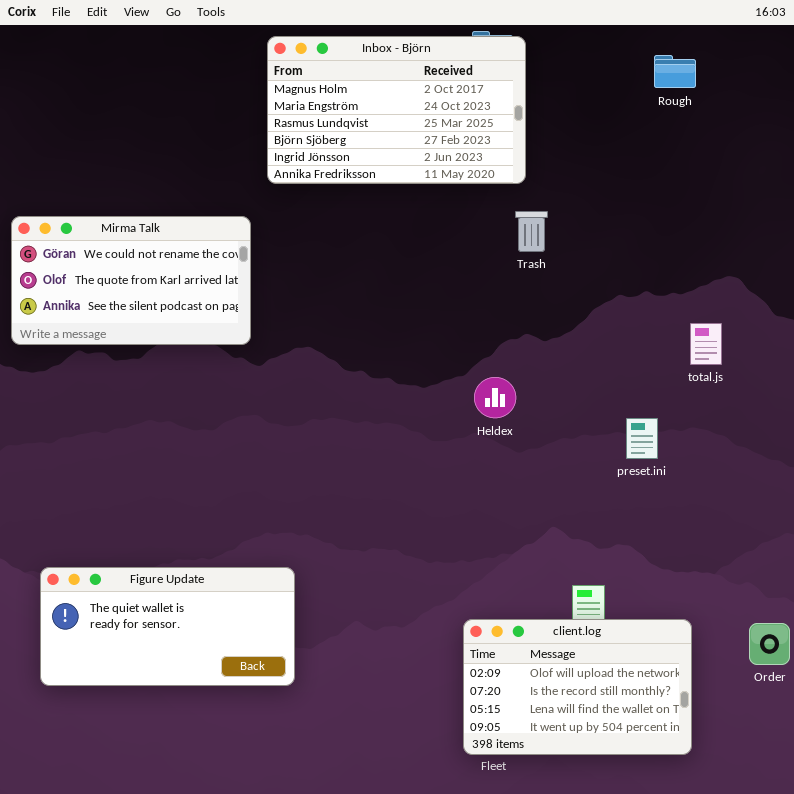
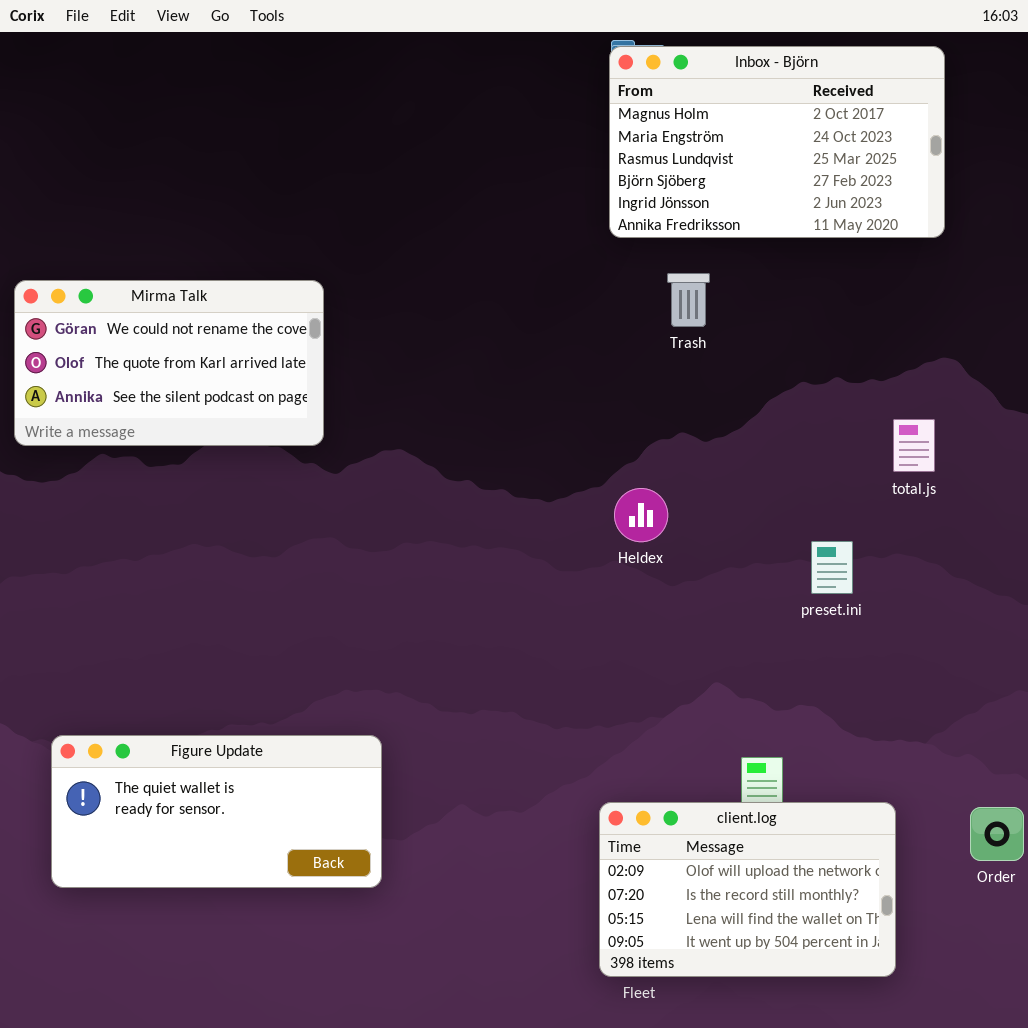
Inbox - Björn: [267,36,526,184] -> [609,46,945,238], moved

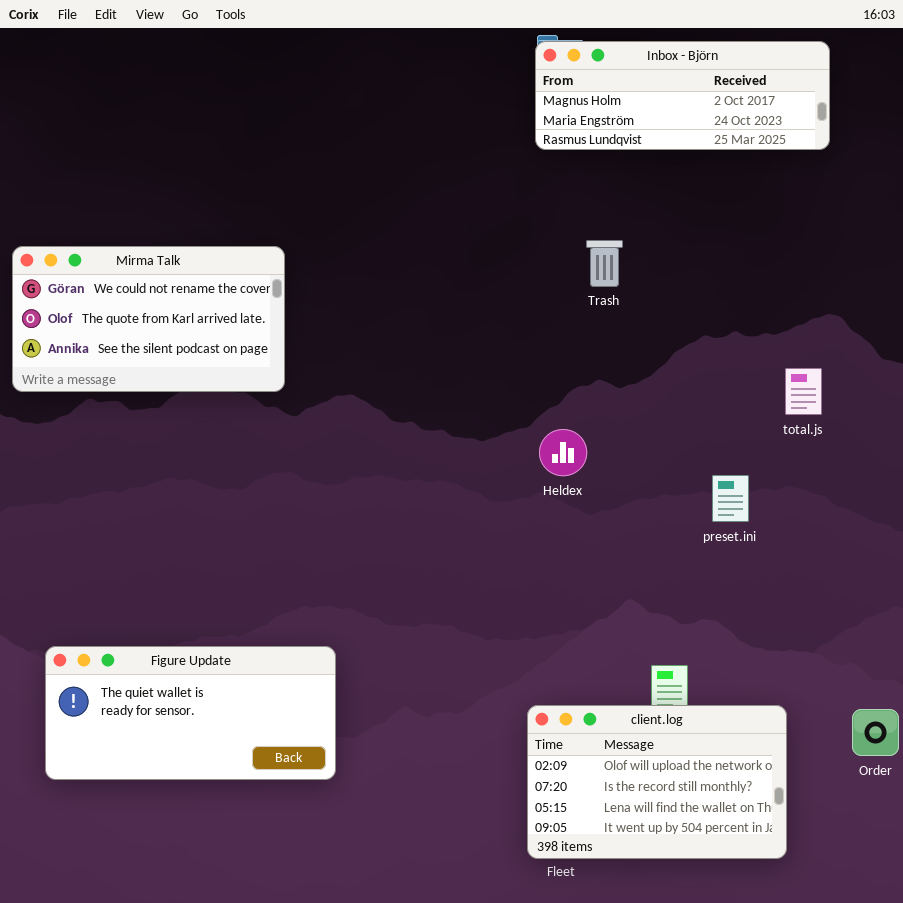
Inbox - Björn: [609,46,945,238] -> [535,41,830,150], resized

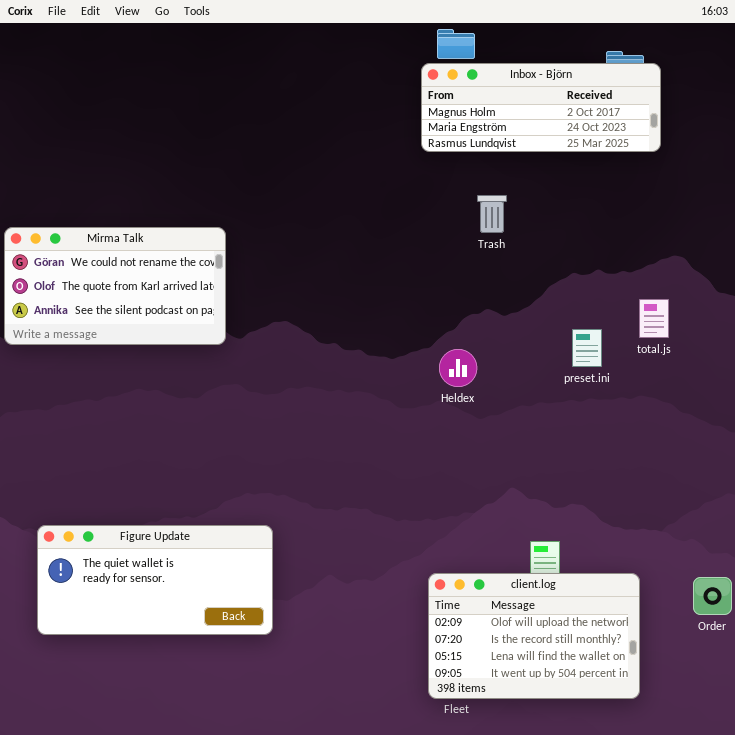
Inbox - Björn: [535,41,830,150] -> [421,63,661,152], moved
Mirma Talk: [12,246,285,392] -> [4,227,226,345], moved
preset.ini: [712,475,749,522] -> [572,329,602,367], moved

